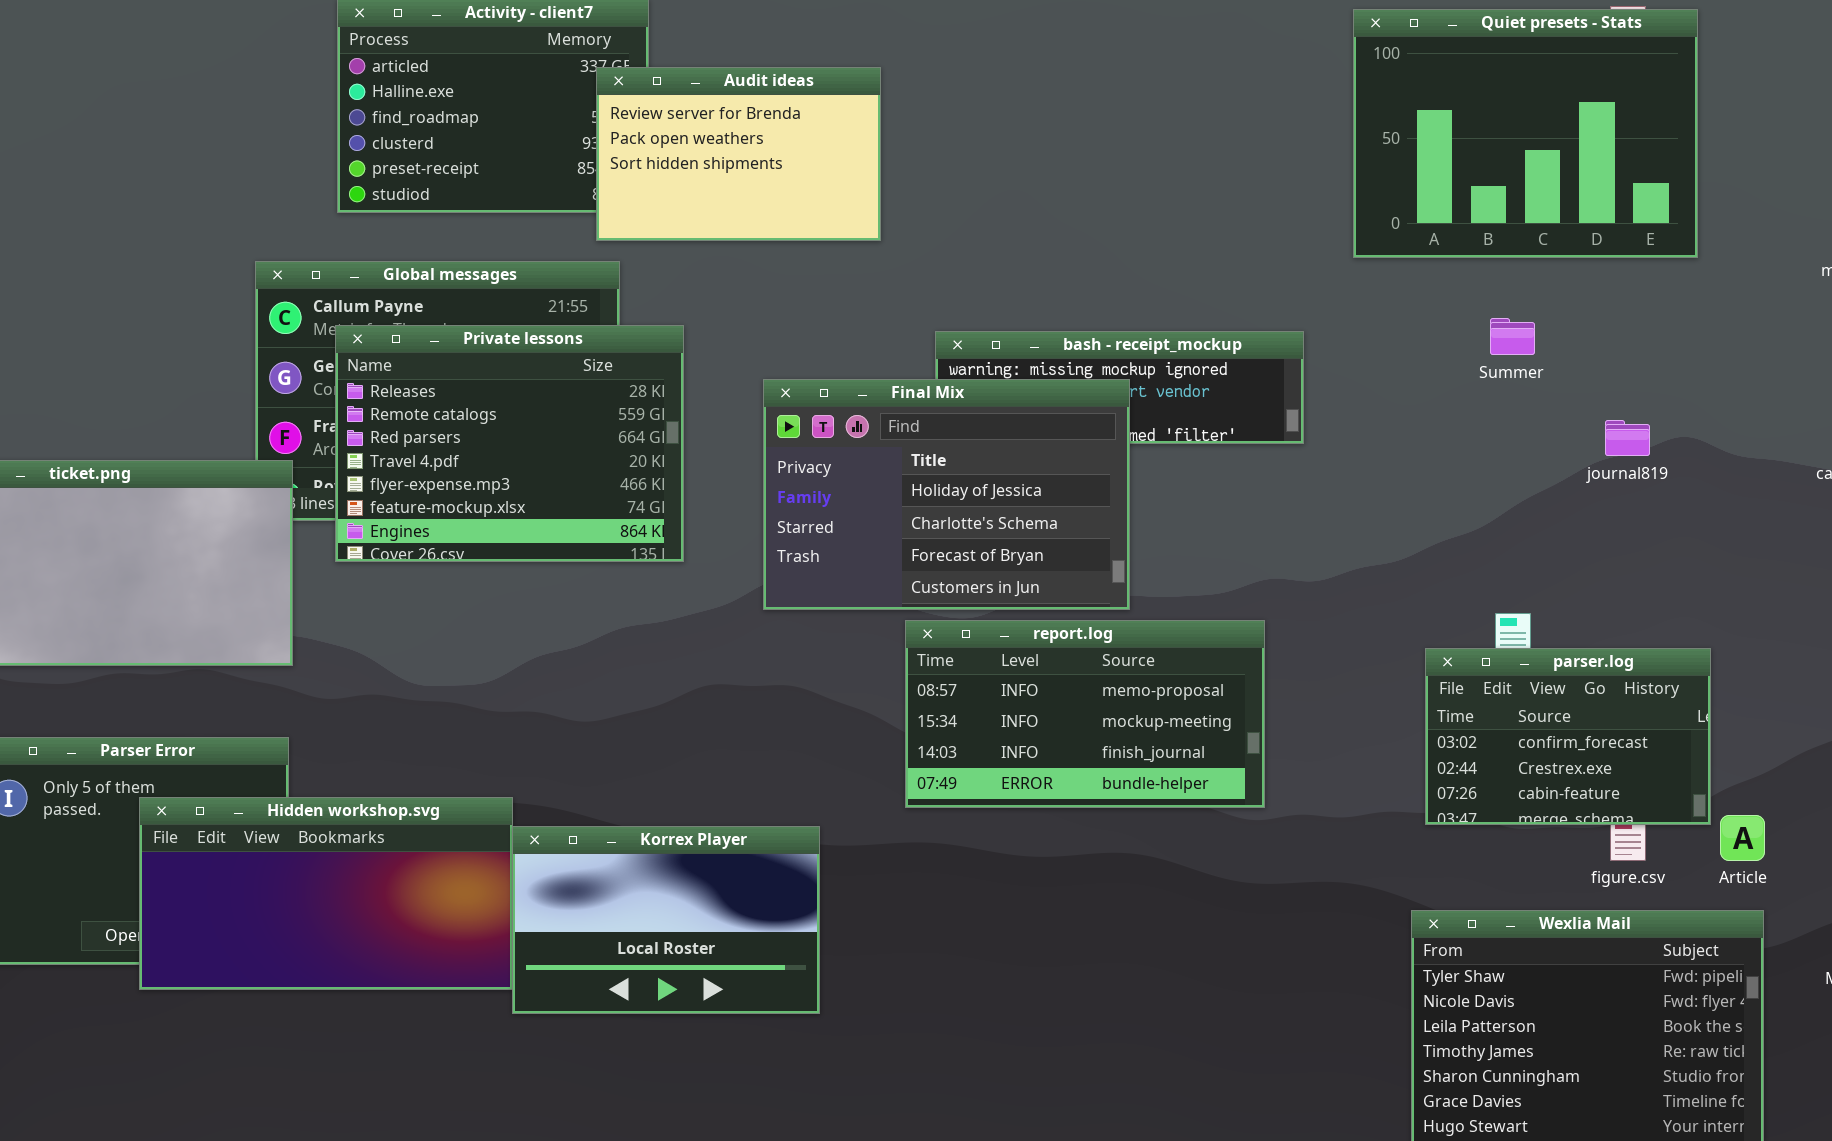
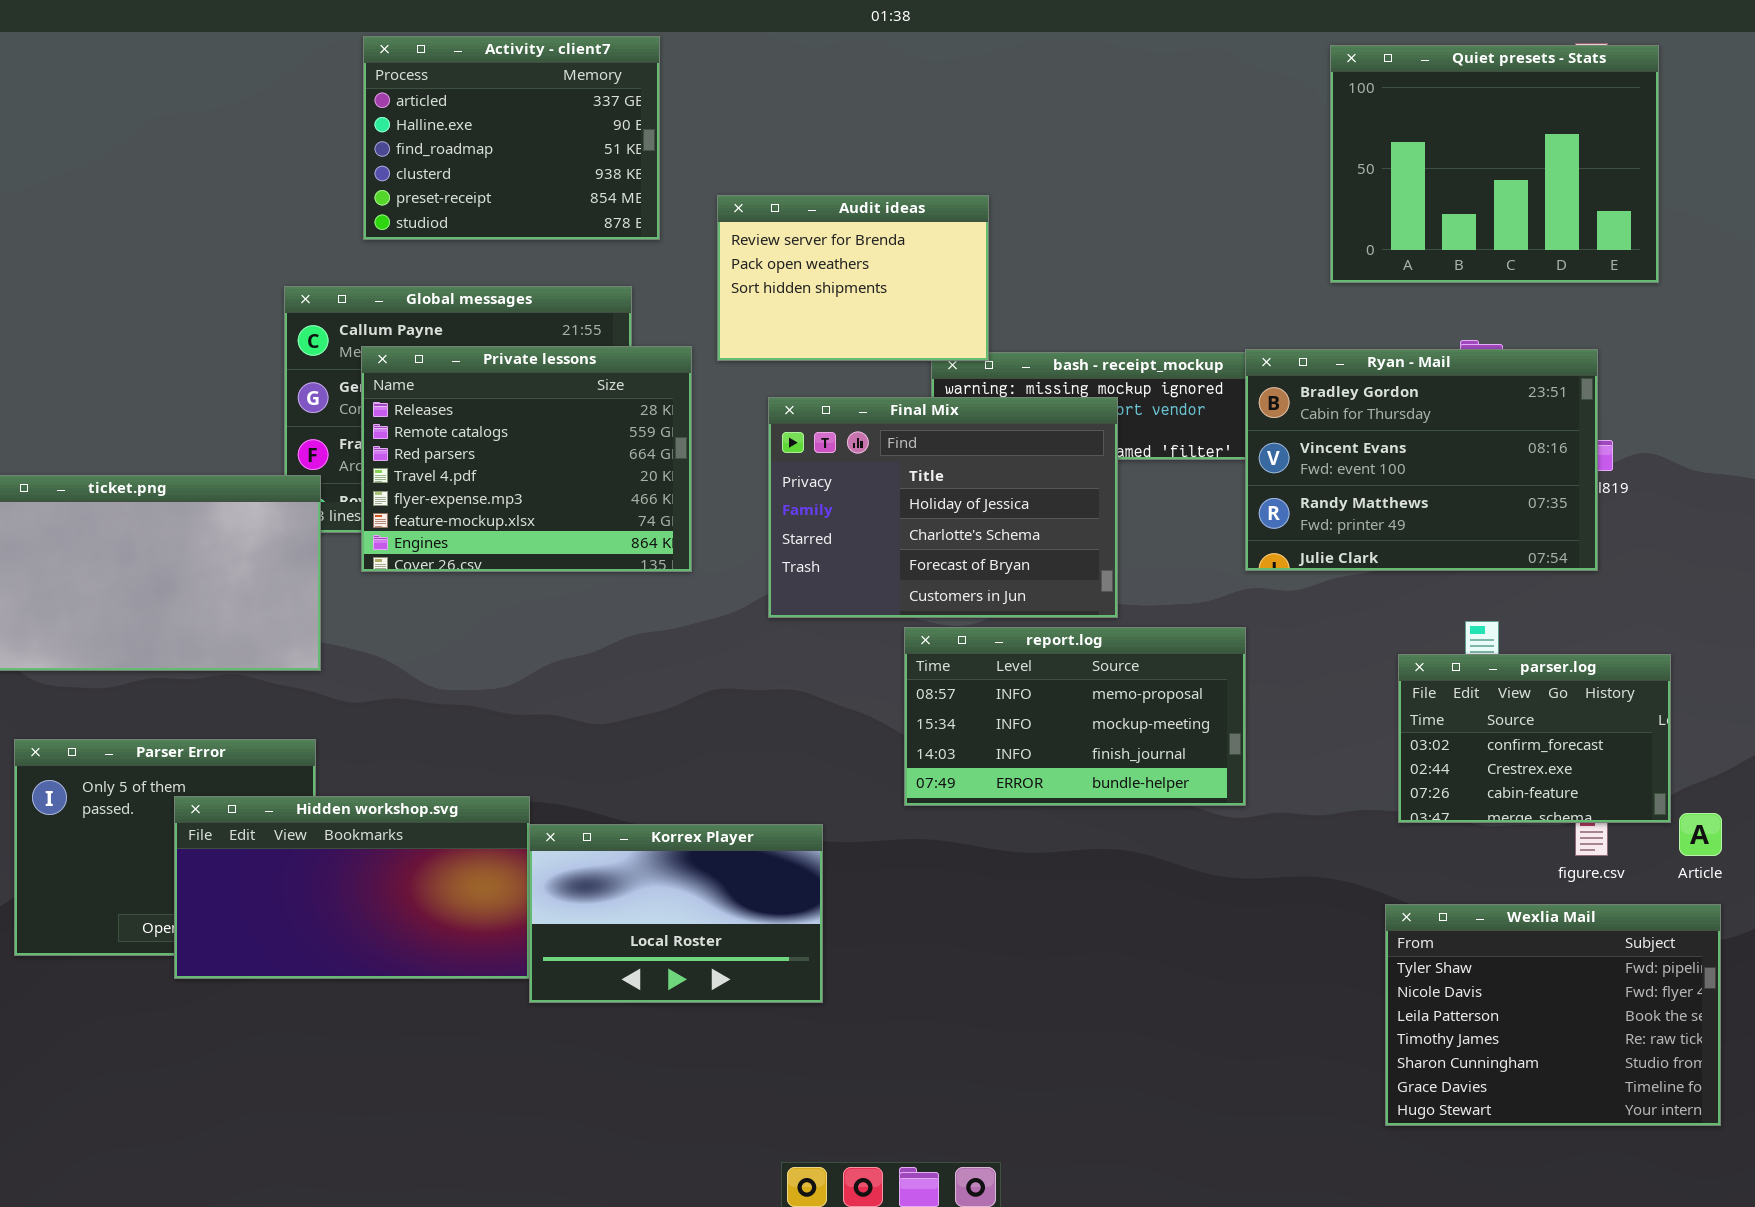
Audit ideas: [596,67,881,241] -> [717,195,989,361], moved
Ryan - Mail: none -> [1245,349,1598,571], opened

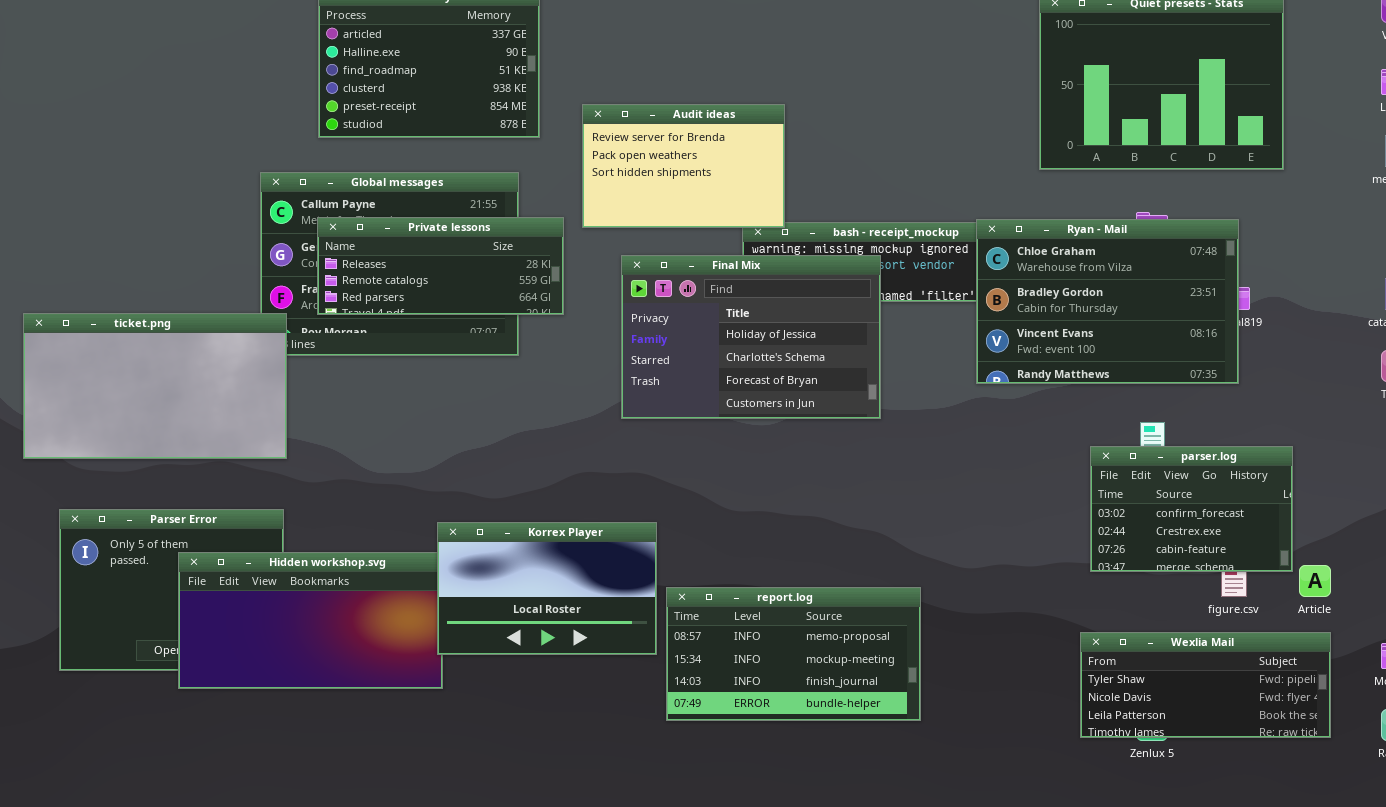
Private lessons: [361,346,692,572] -> [317,217,564,315], resized
Ryan - Mail: [1245,349,1598,571] -> [976,219,1239,384], scrolled up 1 row
report.log: [904,627,1246,806] -> [666,587,921,721], moved
Korrex Player: [529,824,823,1003] -> [437,522,657,655], moved
Wexlia Mail: [1385,904,1721,1126] -> [1080,632,1331,738], resized

